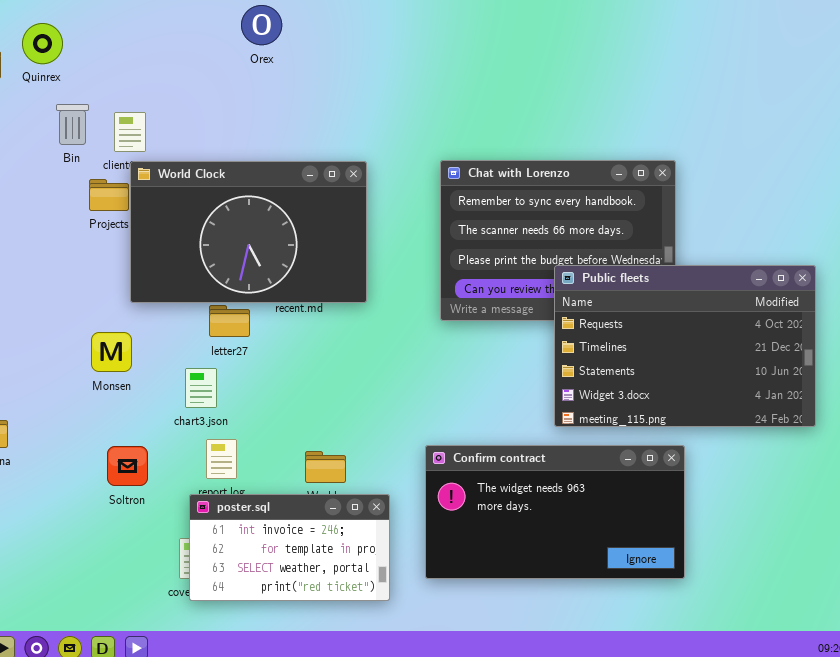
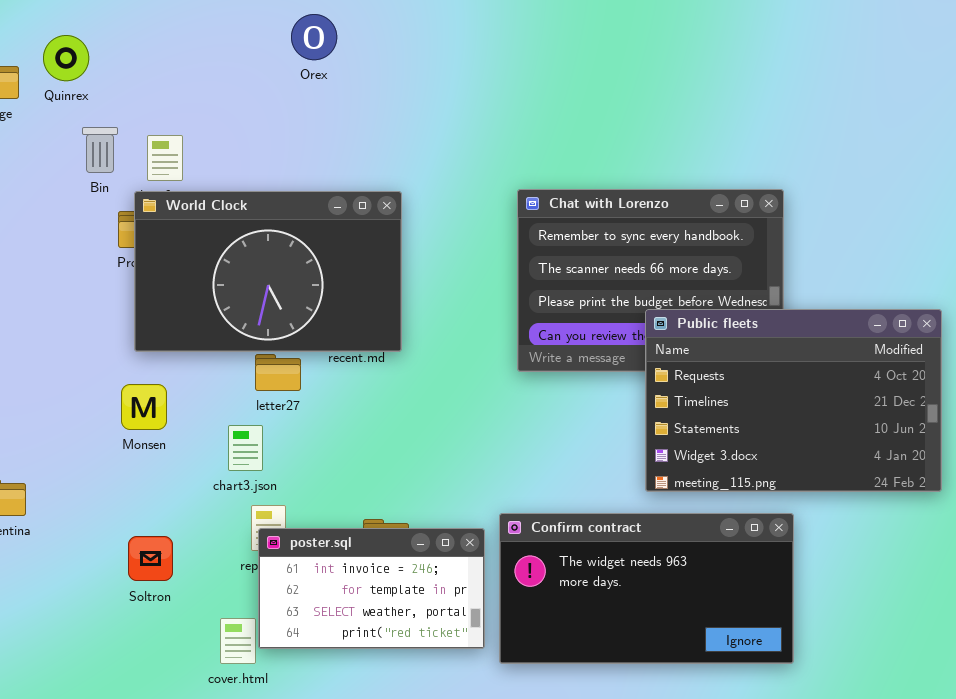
World Clock: [130,161,367,303] -> [134,191,402,352], moved
Soltron: [107,446,148,486] -> [128,536,173,581], moved
poster.sql: [189,494,390,601] -> [258,528,485,649], moved

